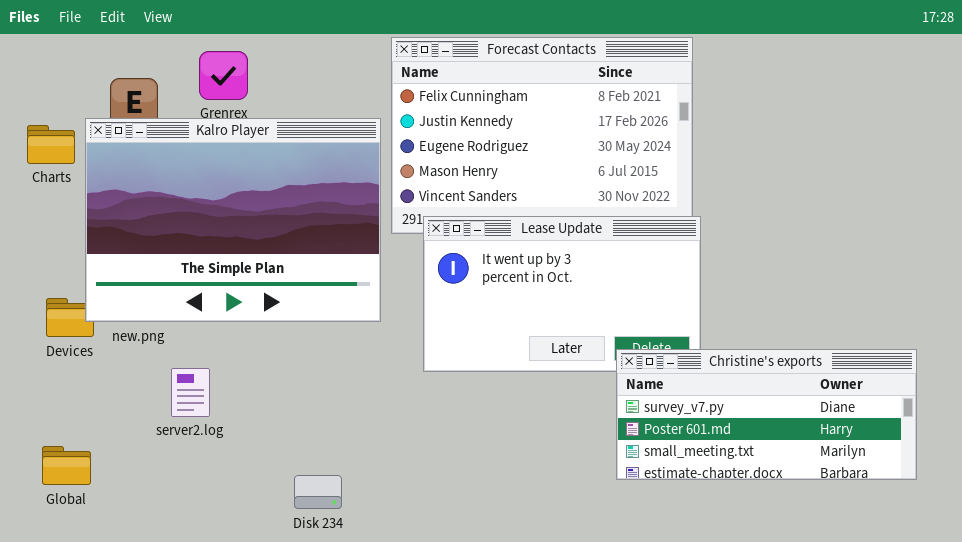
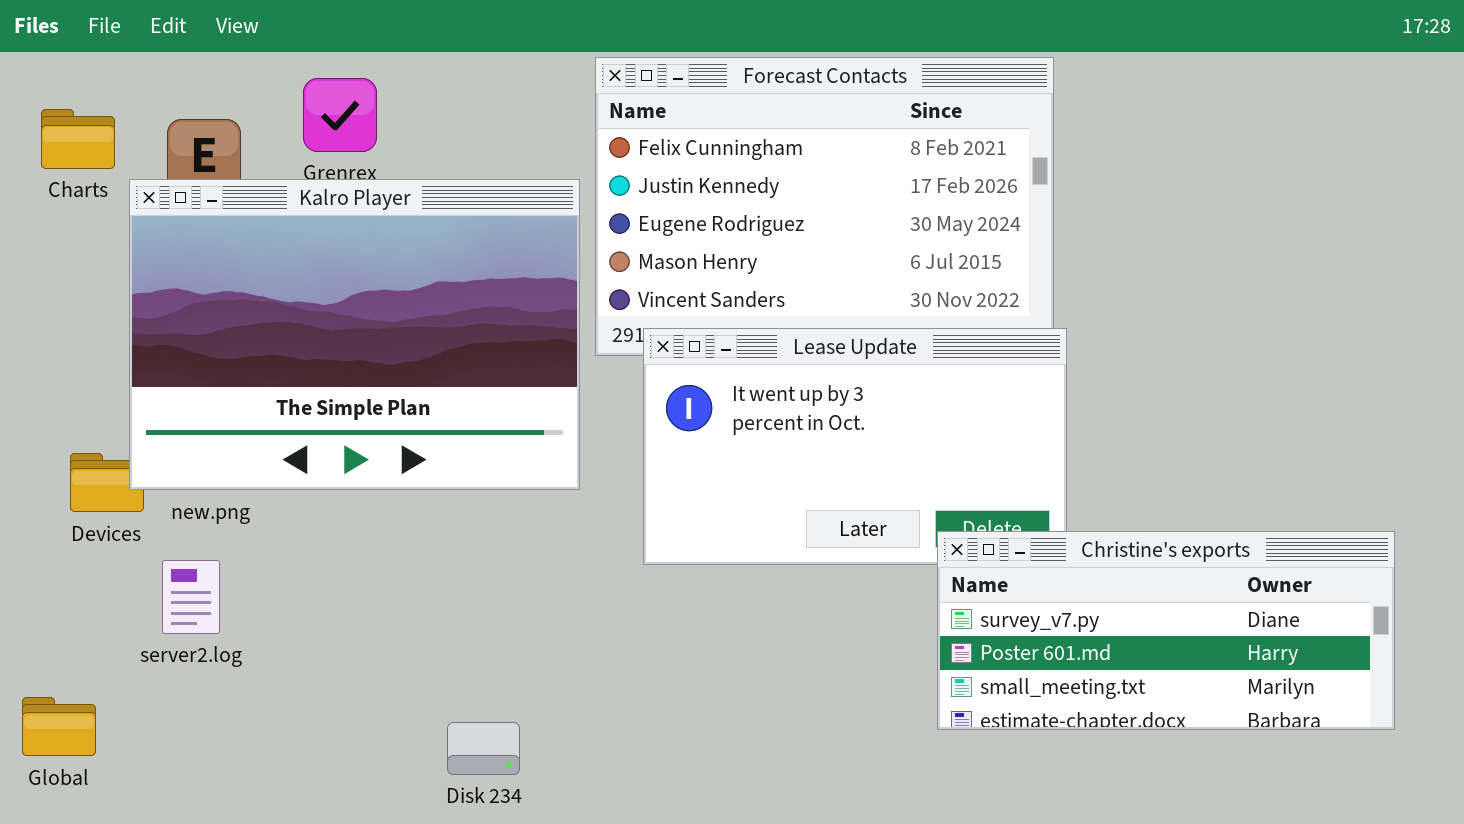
Charts: [27,125,75,164] -> [41,109,115,169], moved
server2.log: [171,368,210,417] -> [162,560,220,634], moved
Global: [42,446,91,485] -> [22,697,96,756], moved

